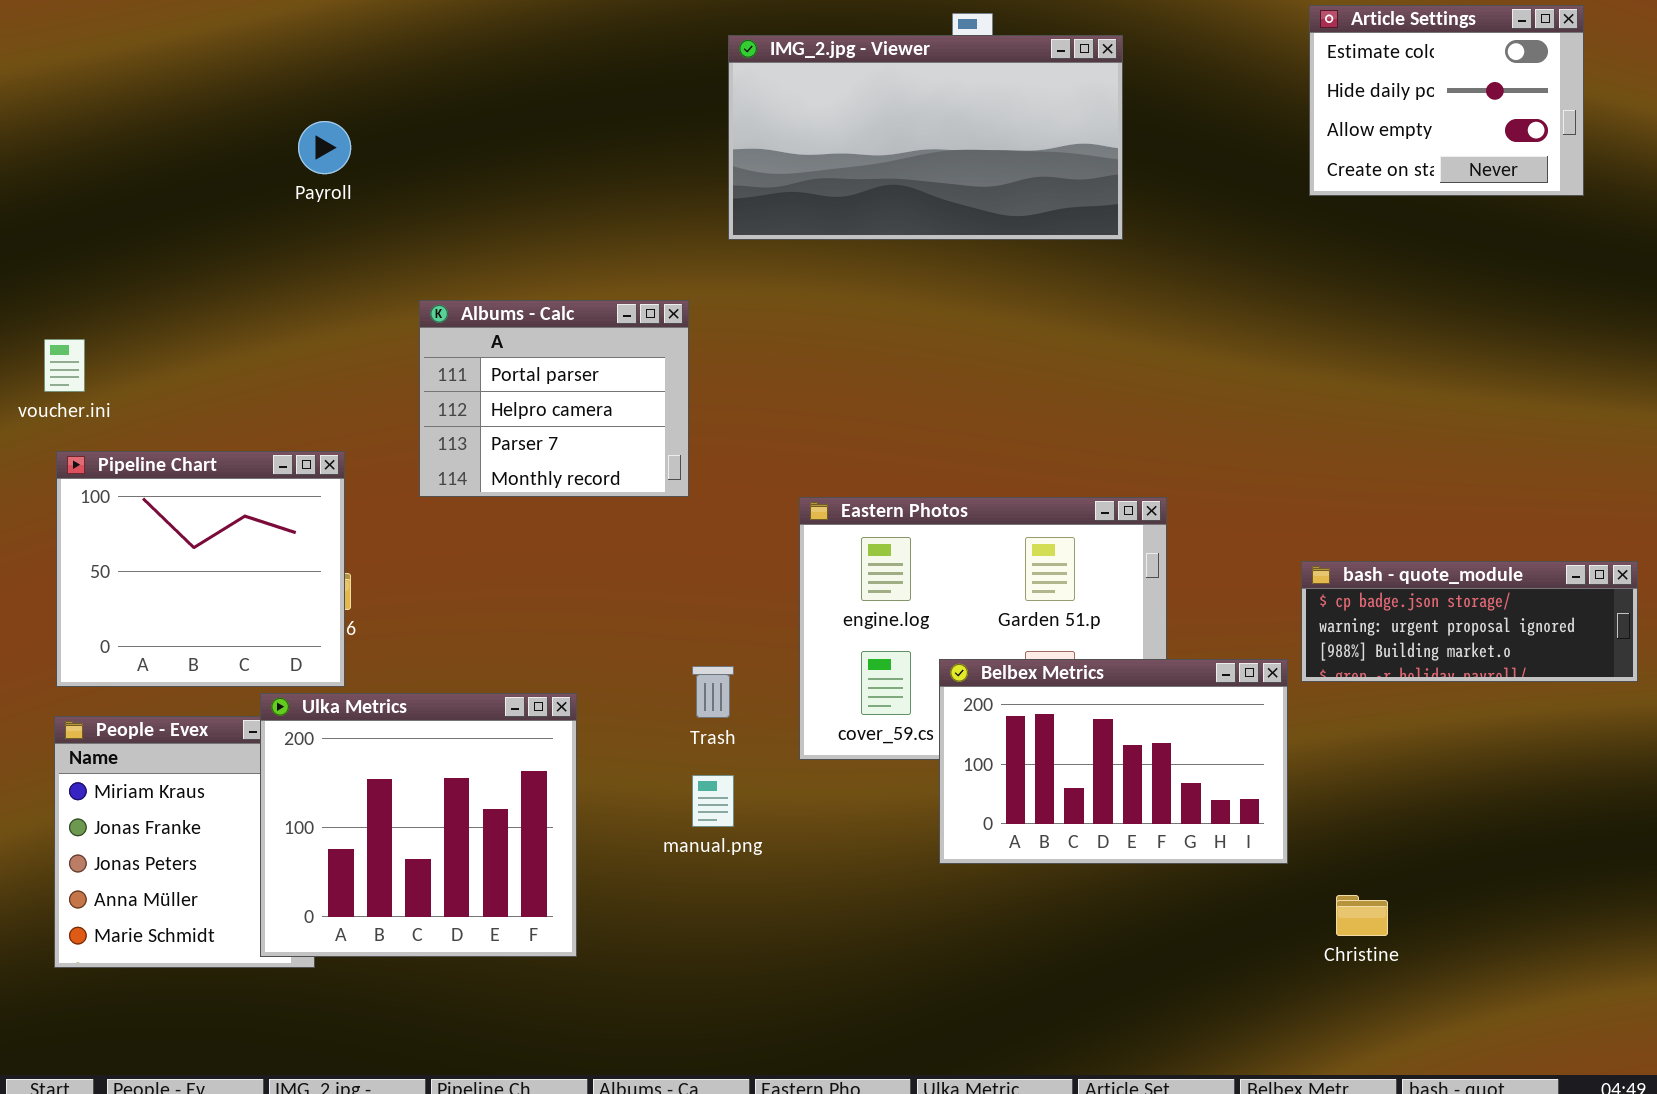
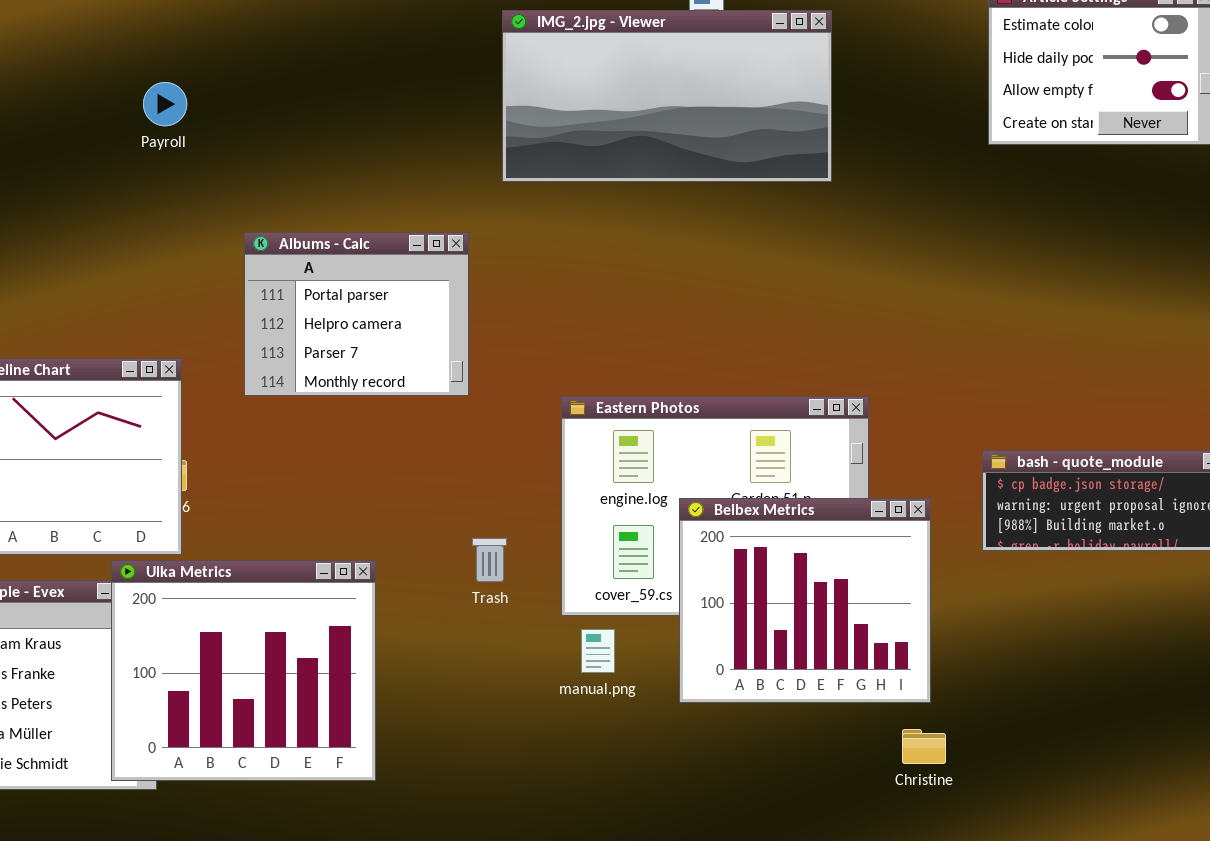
Belbex Metrics: [939,659,1288,864] -> [679,498,931,703], resized
manual.png: [692,775,734,827] -> [581,629,615,673], moved
Christine: [1336,895,1388,936] -> [902,729,946,764], moved

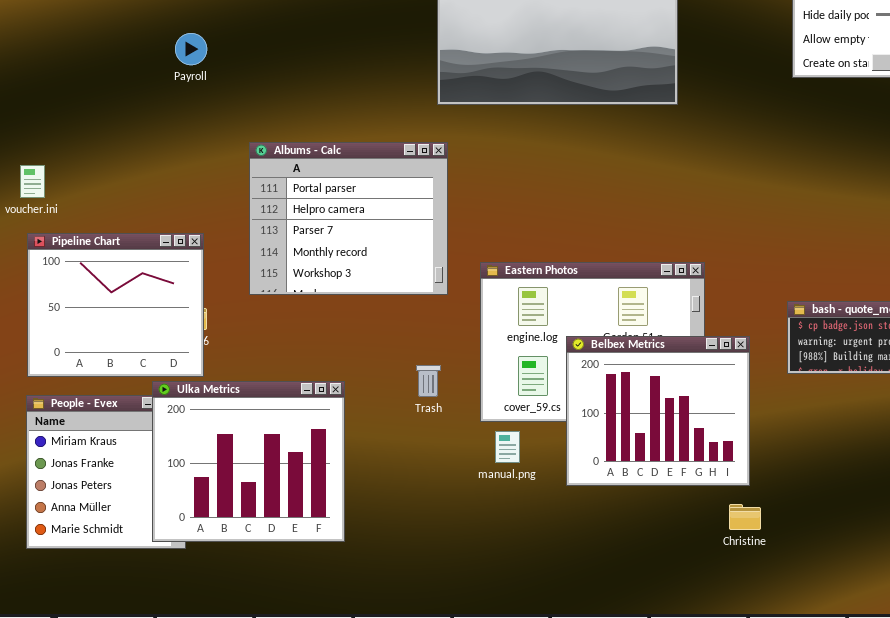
Albums - Calc: [244,232,469,396] -> [249,142,448,295], resized

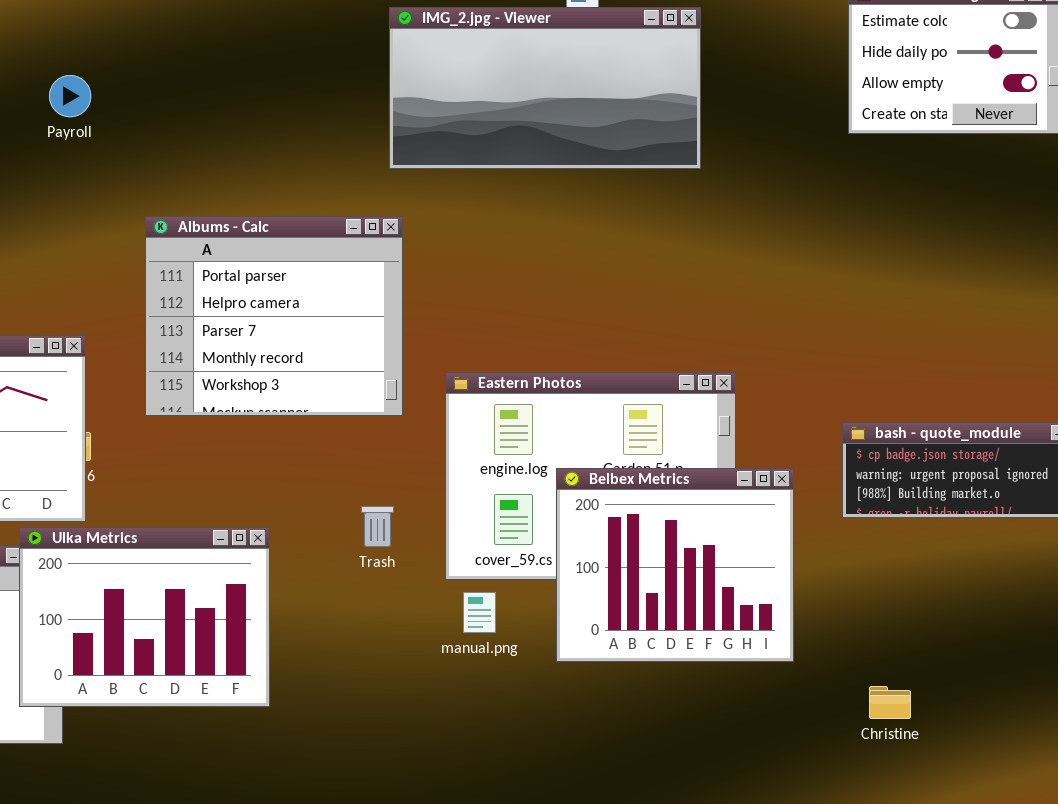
Ulka Metrics: [152,381,345,542] -> [19,527,270,707], resized
Christine: [729,504,761,530] -> [869,686,911,719], moved

